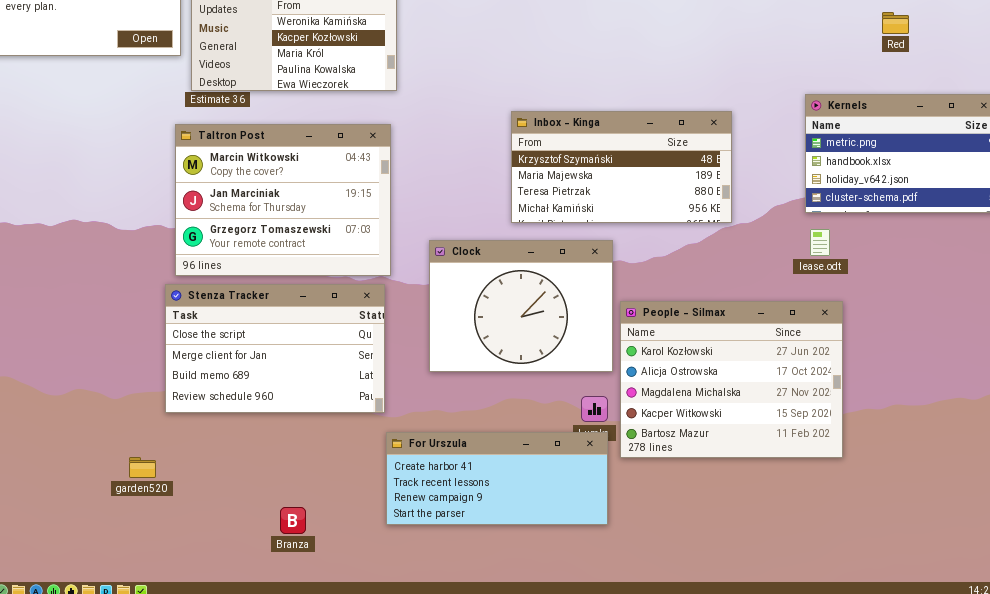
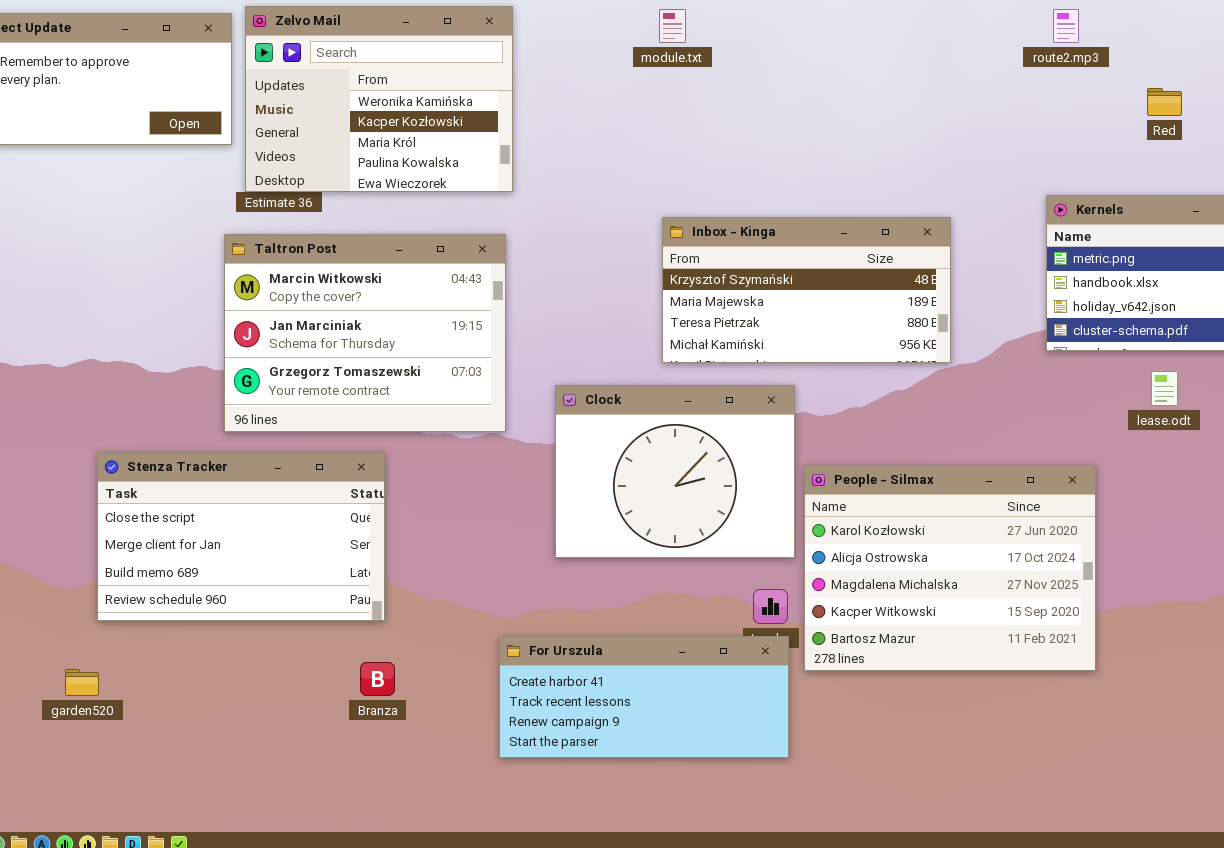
lease.odt: [810,229,830,256] -> [1151,371,1178,406], moved
Stenza Tracker: [165,284,385,413] -> [97,452,385,621], moved
garden520: [129,457,156,478] -> [65,669,99,696], moved
Branza: [280,507,306,534] -> [360,662,395,696], moved

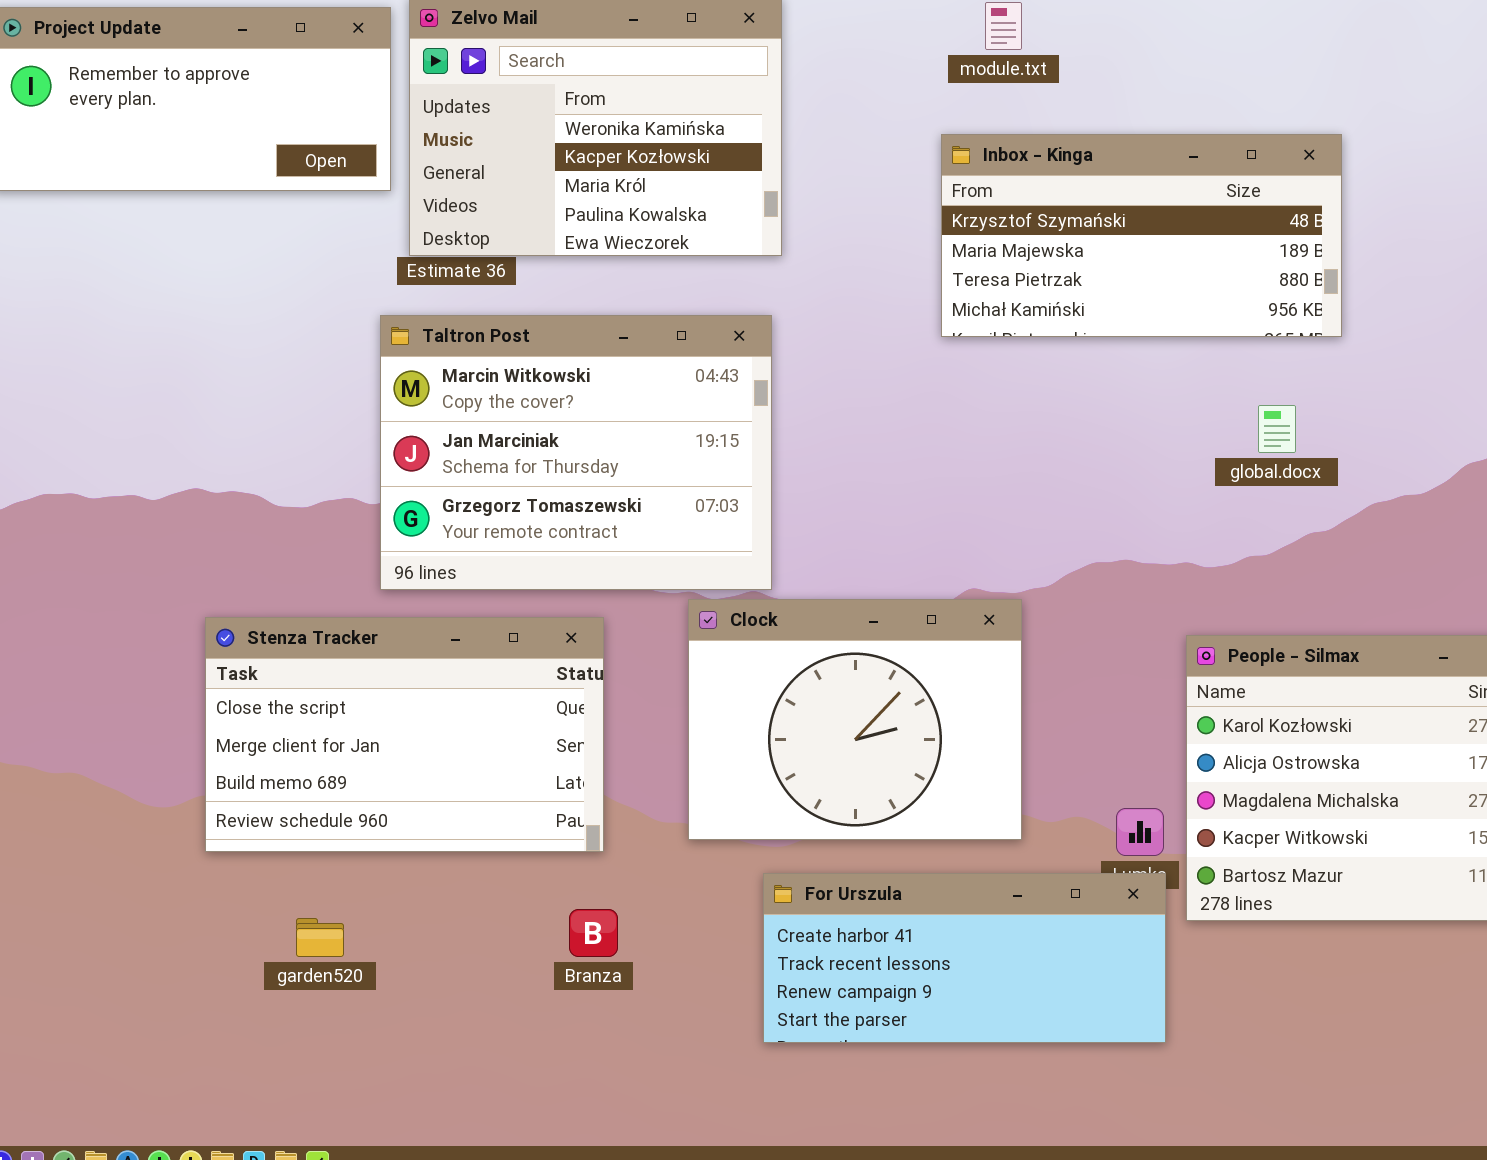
Inbox - Kinga: [662,217,951,363] -> [941,134,1342,337], moved
Clock: [555,385,795,558] -> [688,599,1022,840], moved
garden520: [65,669,99,696] -> [296,918,344,957], moved

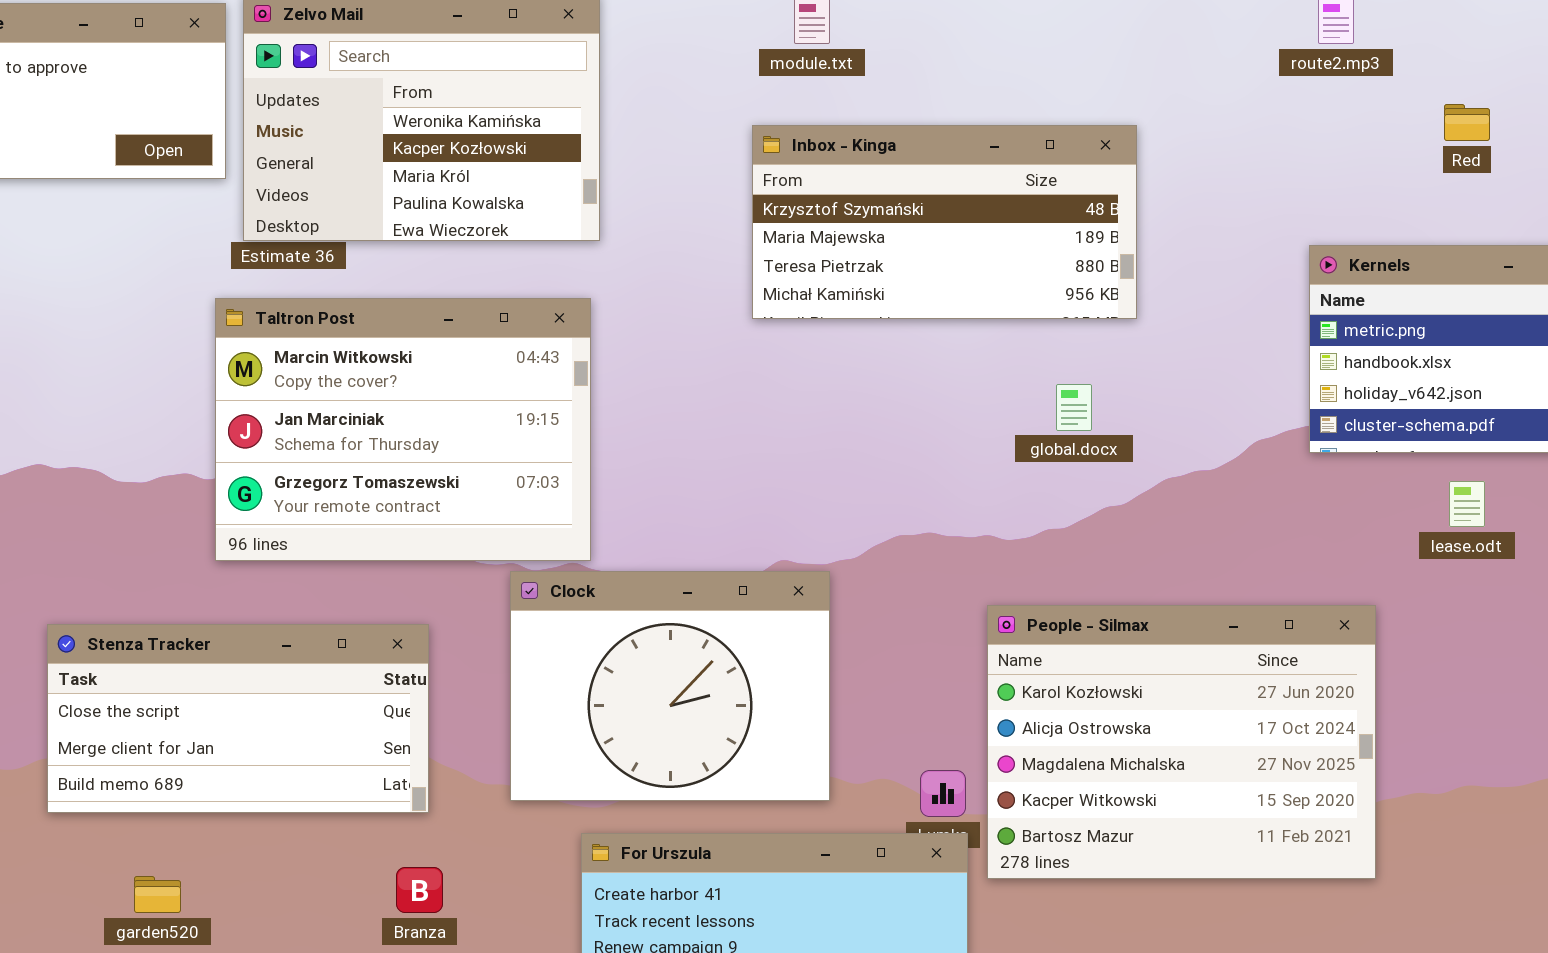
Stenza Tracker: [205,617,604,852] -> [47,624,429,813], resized

